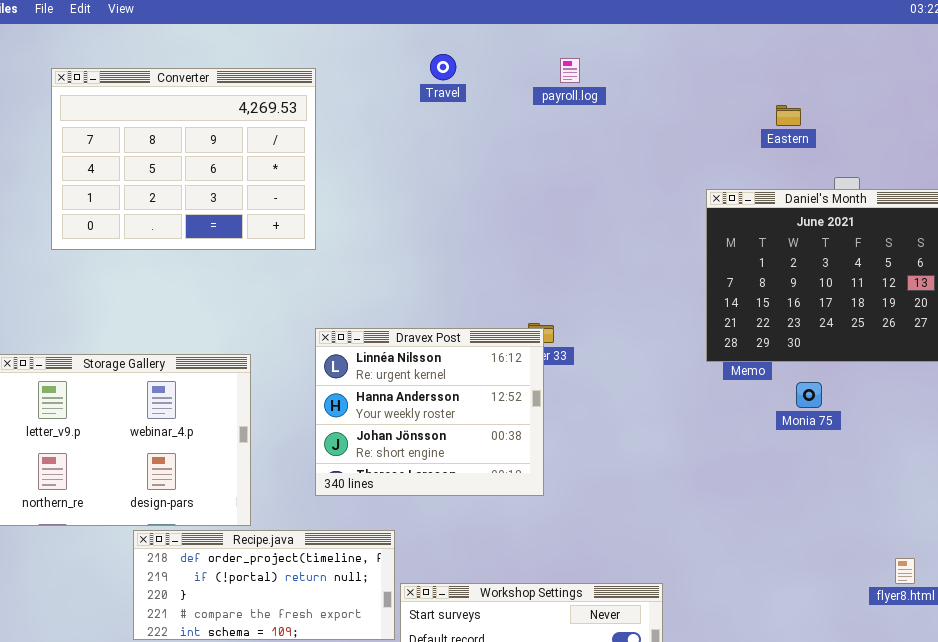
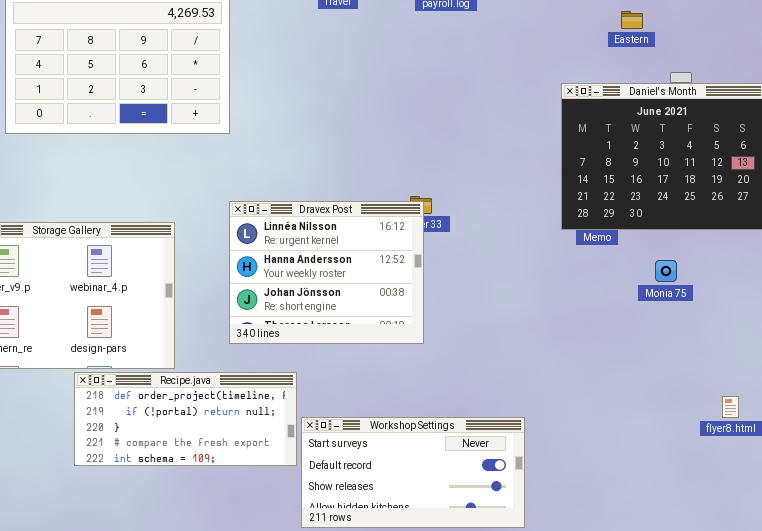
Monia 75: [796,382,822,408] -> [655,260,677,282], moved

